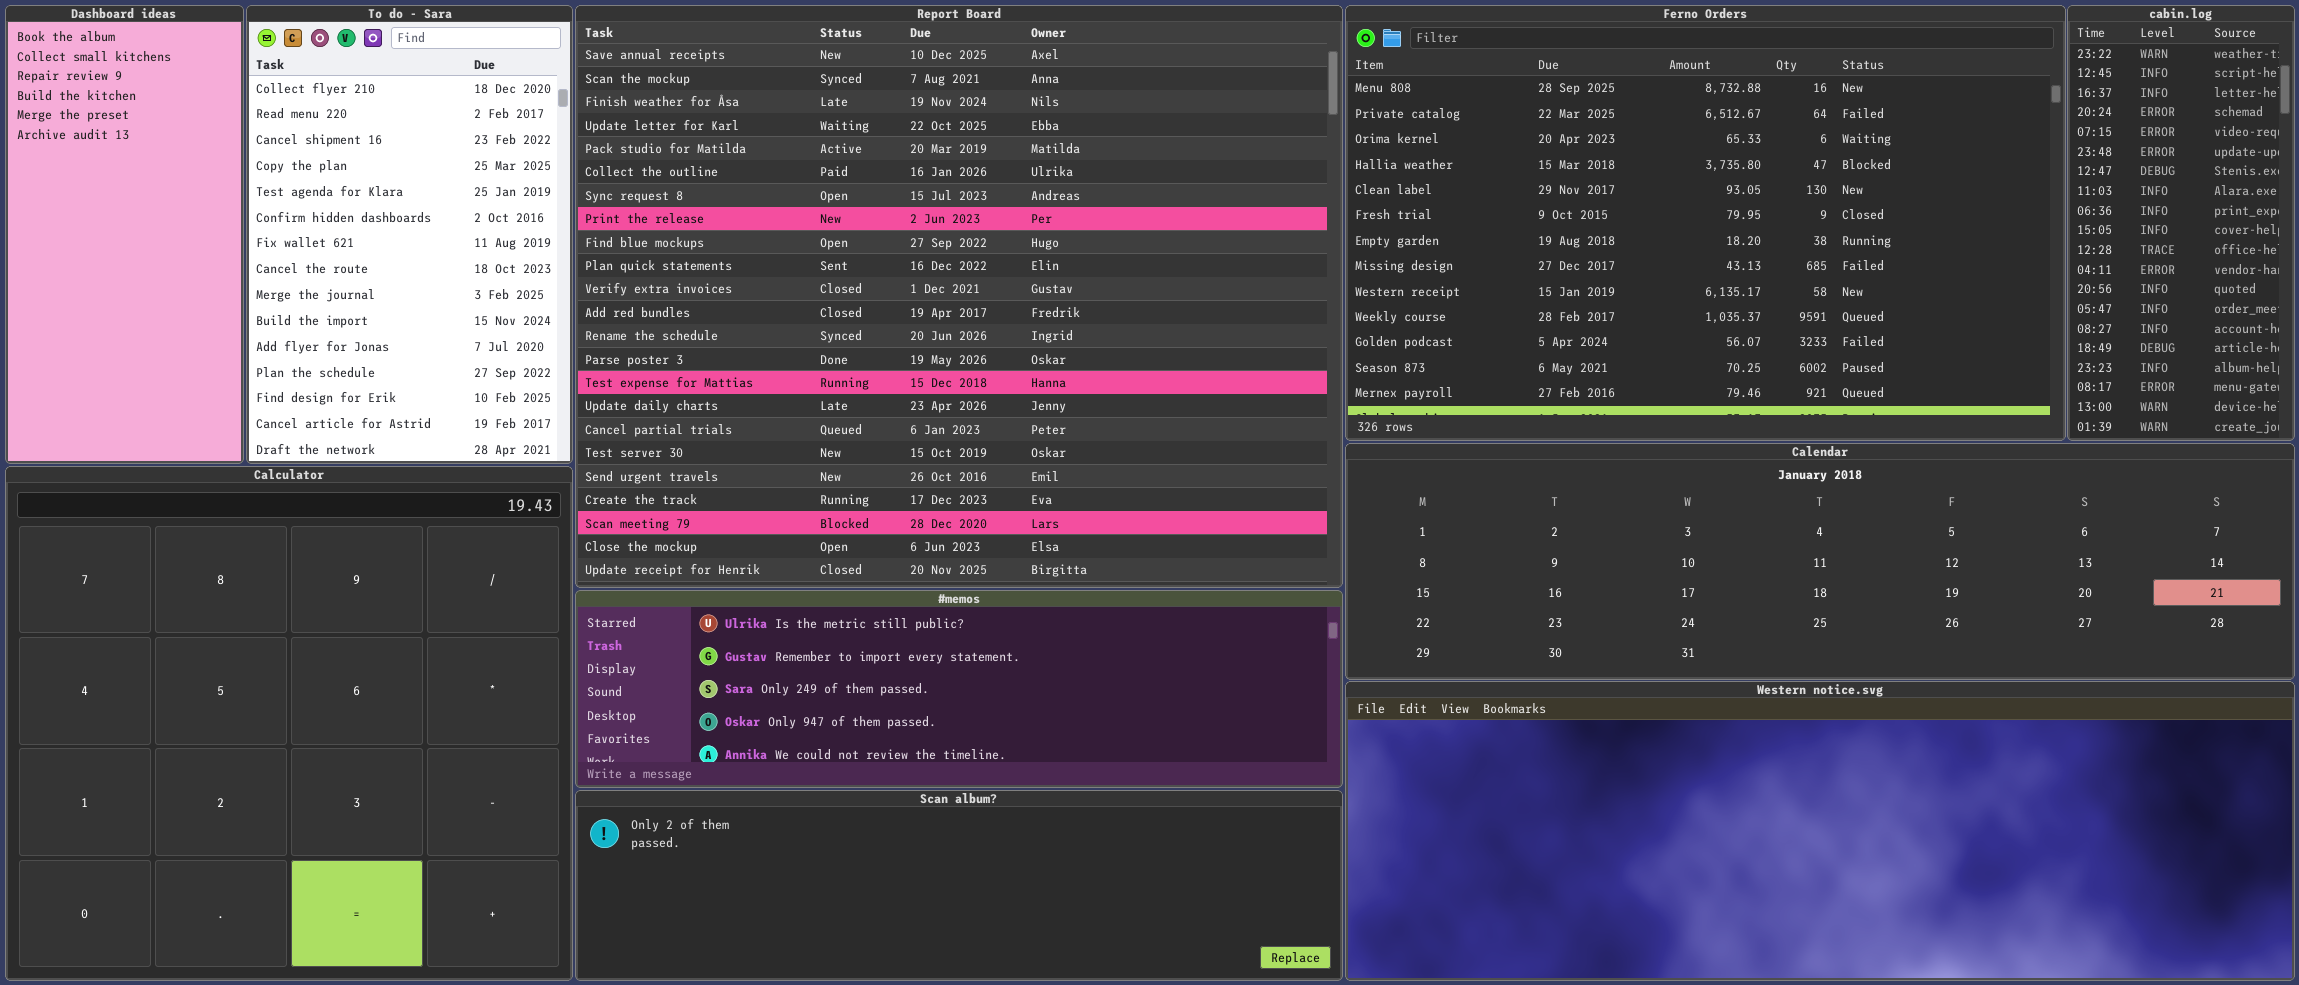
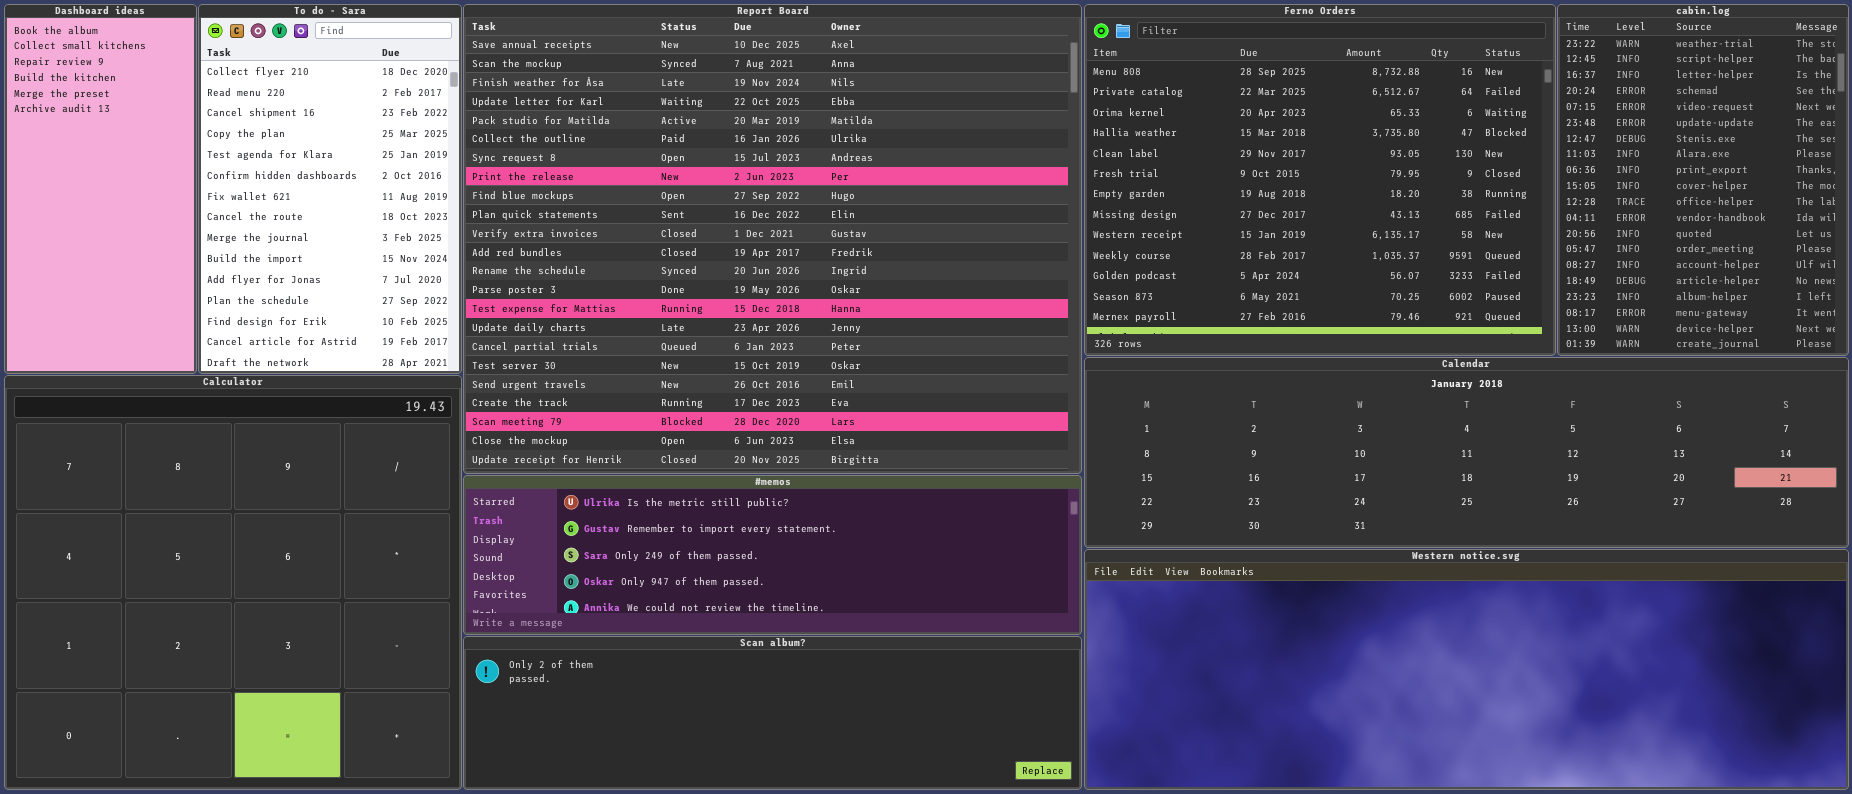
Ferno Orders: [1345,5,2066,441] -> [1084,4,1556,356], resized
cabin.log: [2067,5,2295,441] -> [1557,4,1849,356], resized

